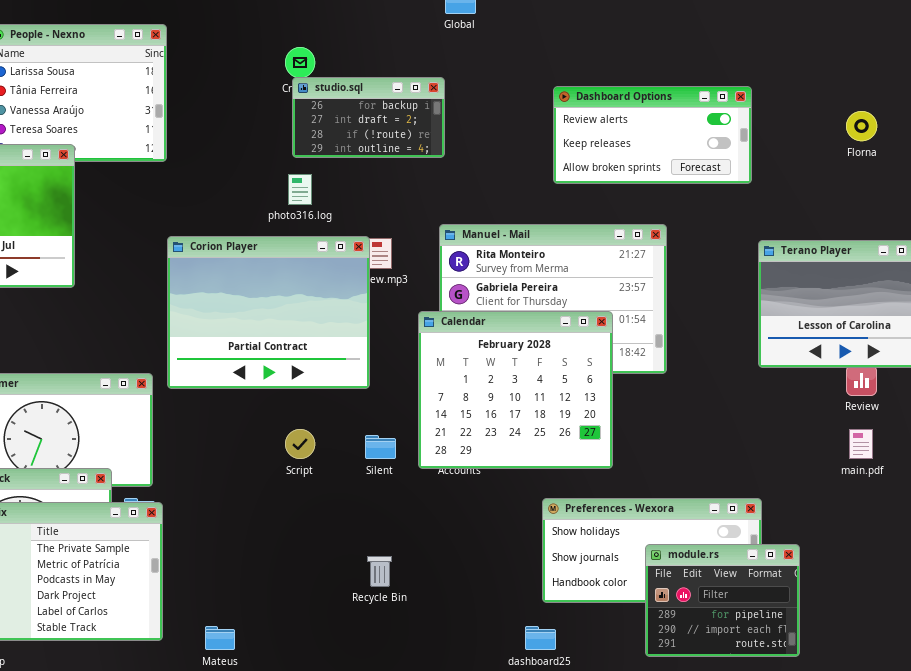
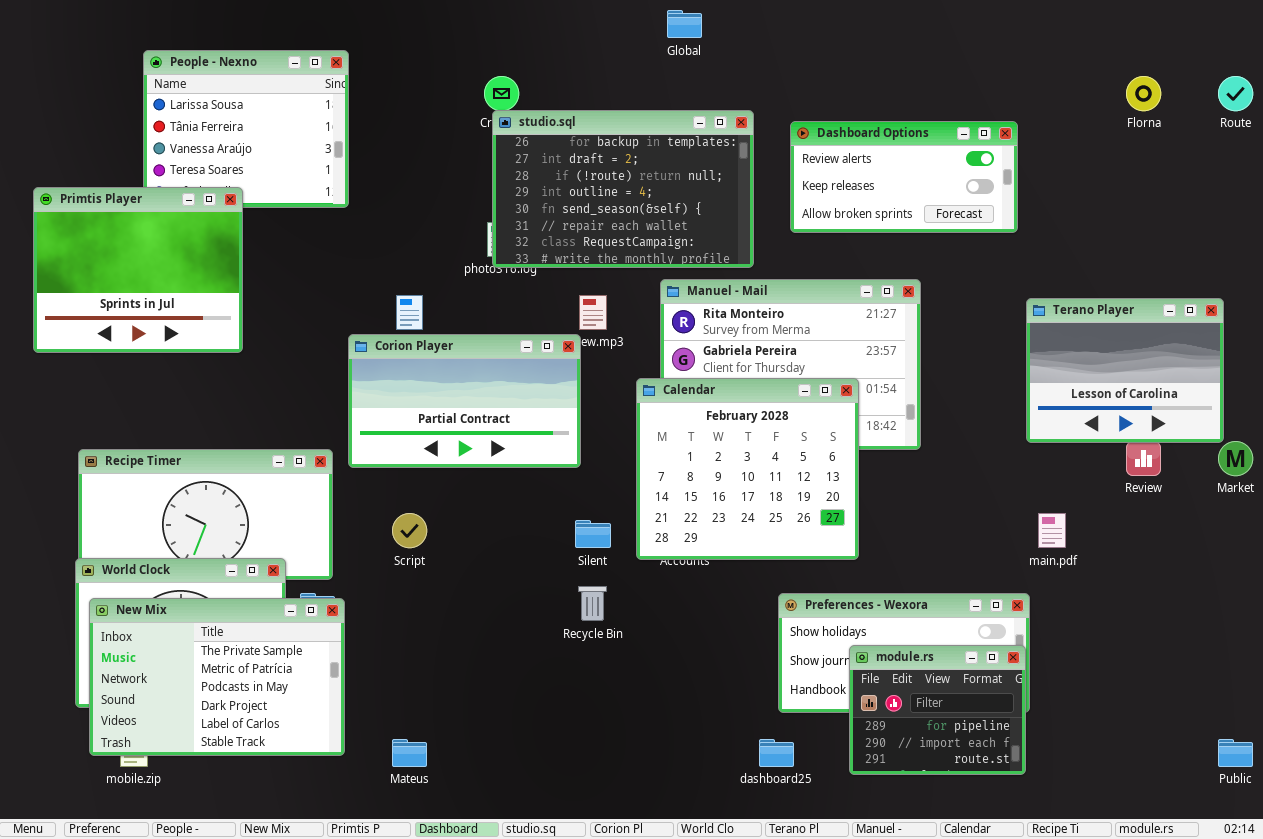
studio.sql: [292,77,445,158] -> [492,110,754,268], resized
Florna: [846,111,877,141] -> [1126,76,1161,111], moved
Corion Player: [167,236,370,389] -> [348,334,581,468], resized
Script: [285,429,315,459] -> [392,513,427,548], moved
main.pdf: [849,429,873,459] -> [1038,513,1066,548], moved
module.rs: [645,544,800,657] -> [849,645,1026,775], moved
Recycle Bin: [367,556,392,587] -> [578,586,607,621], moved

